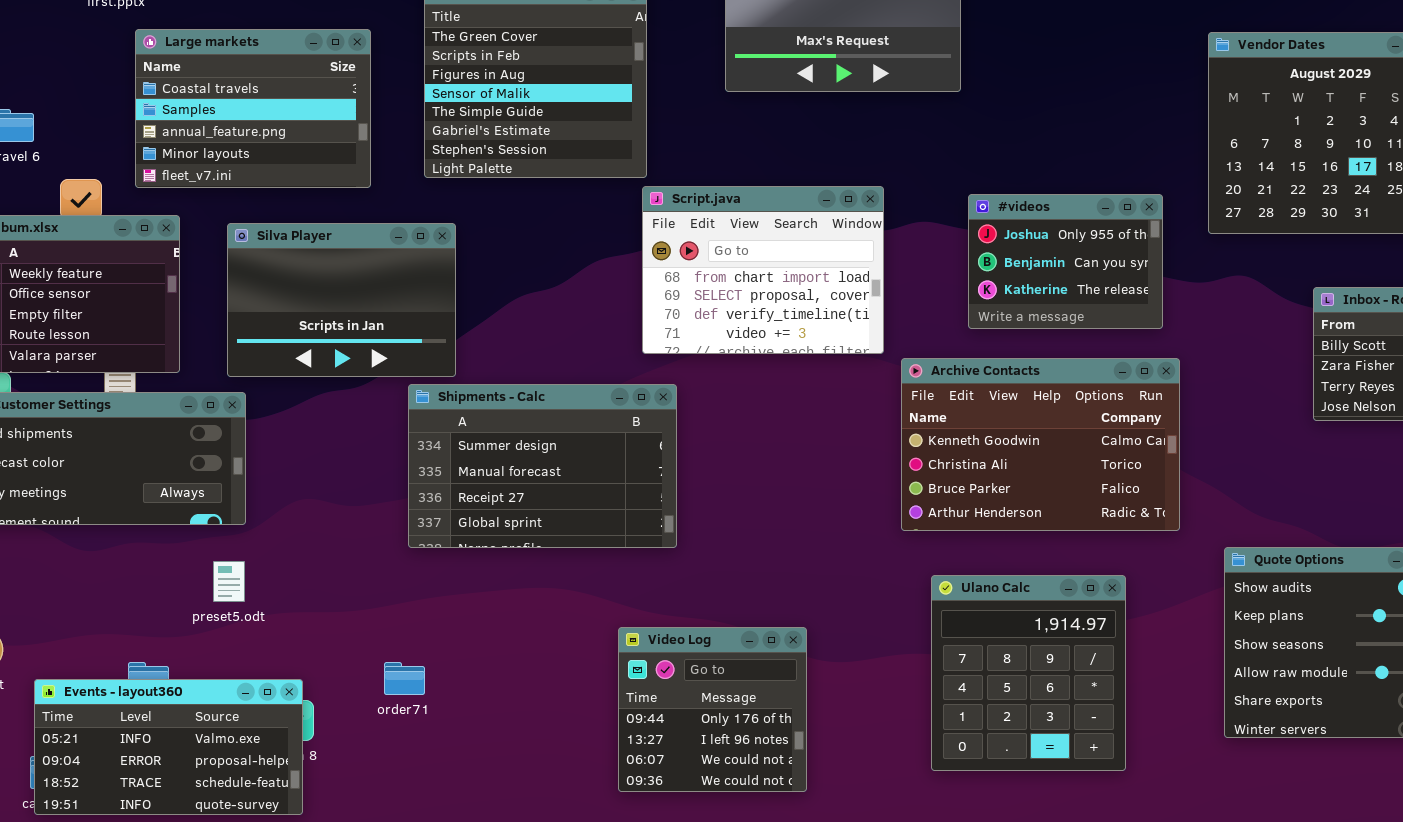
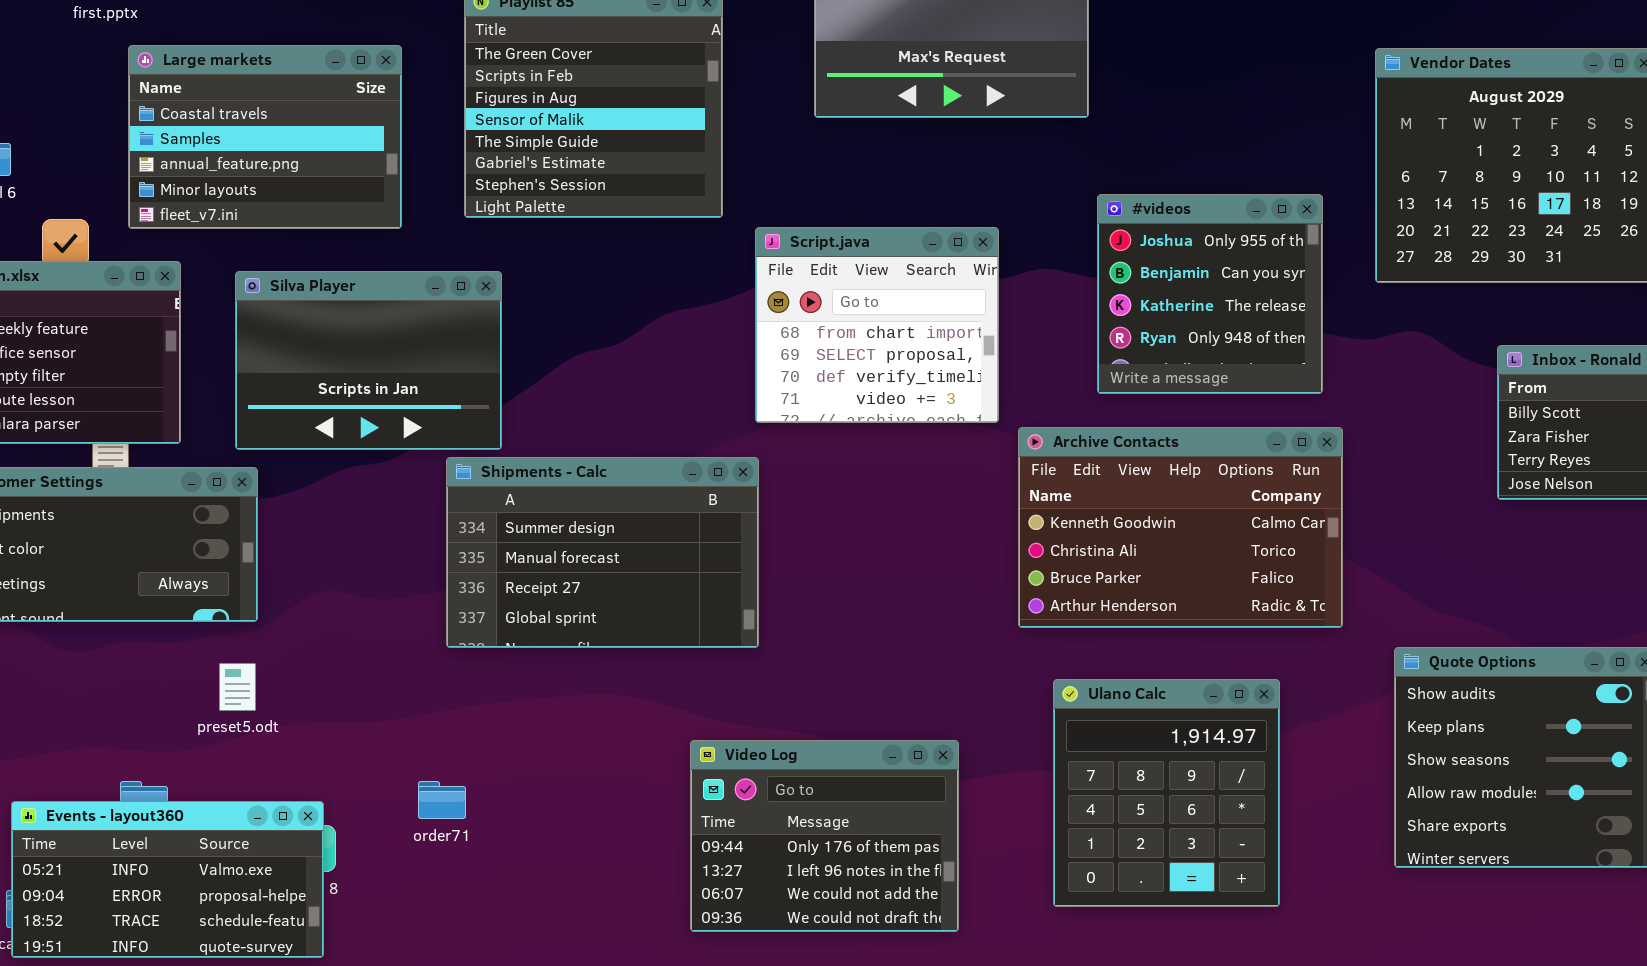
Script.java: [642,186,884,354] -> [755,227,999,423], resized
#videos: [968,194,1163,329] -> [1097,194,1323,394], resized
Video Log: [618,627,807,792] -> [690,740,959,932], resized

